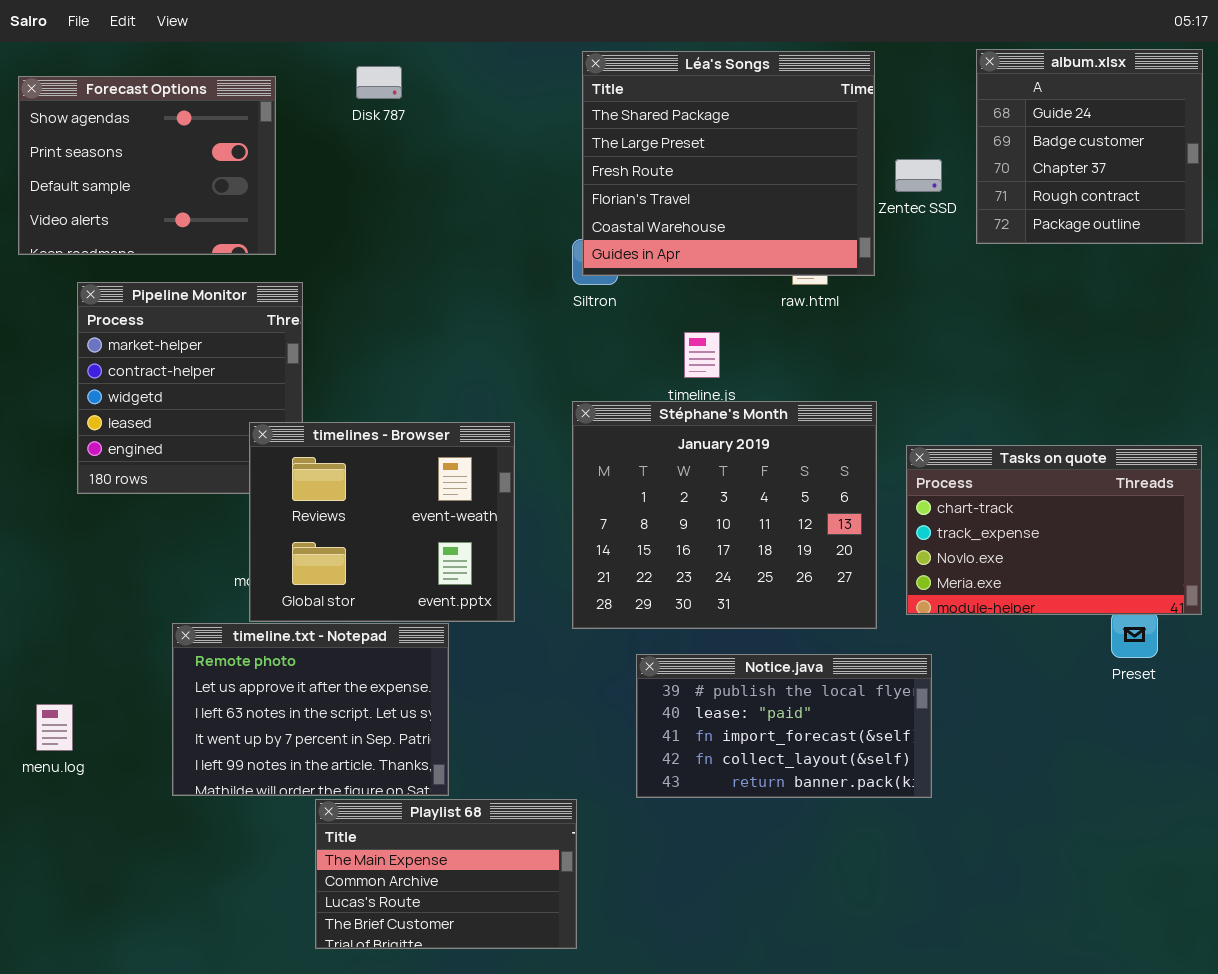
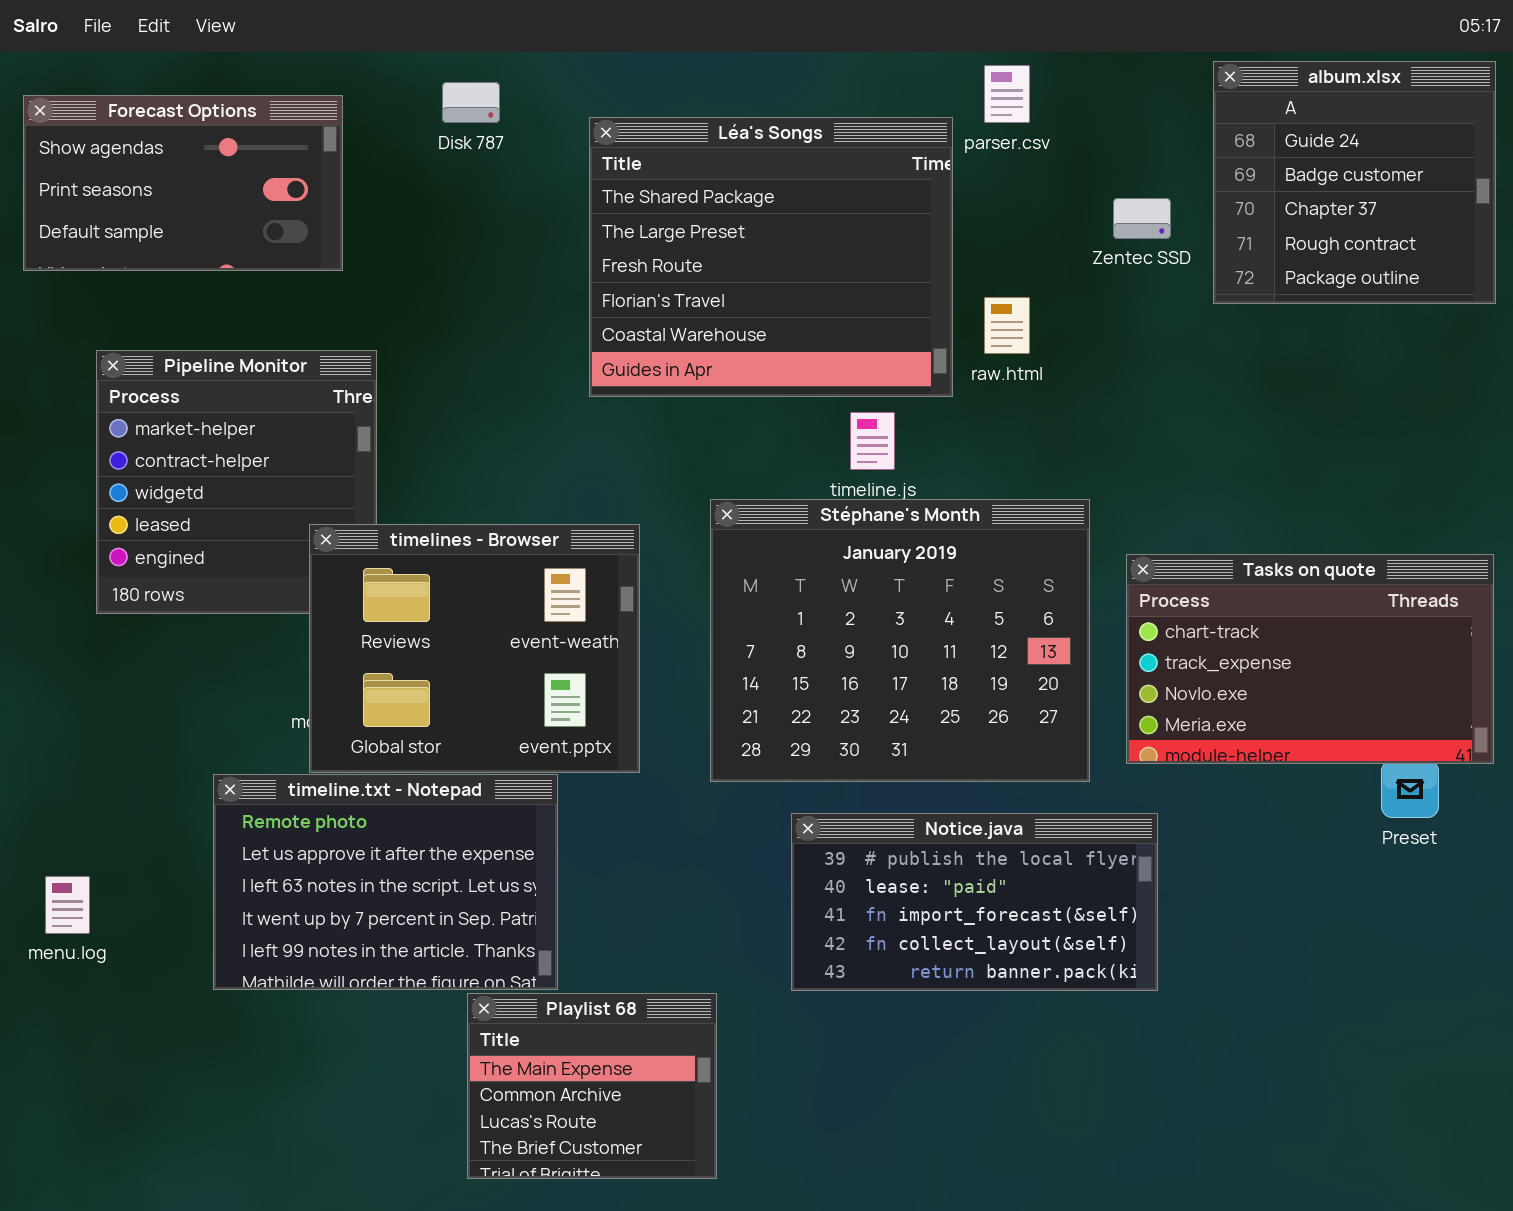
Léa's Songs: [582,51,875,276] -> [589,117,953,397], moved
Forecast Options: [18,76,276,255] -> [23,95,343,271], resized
Playlist 68: [315,799,577,949] -> [467,993,717,1179], resized

